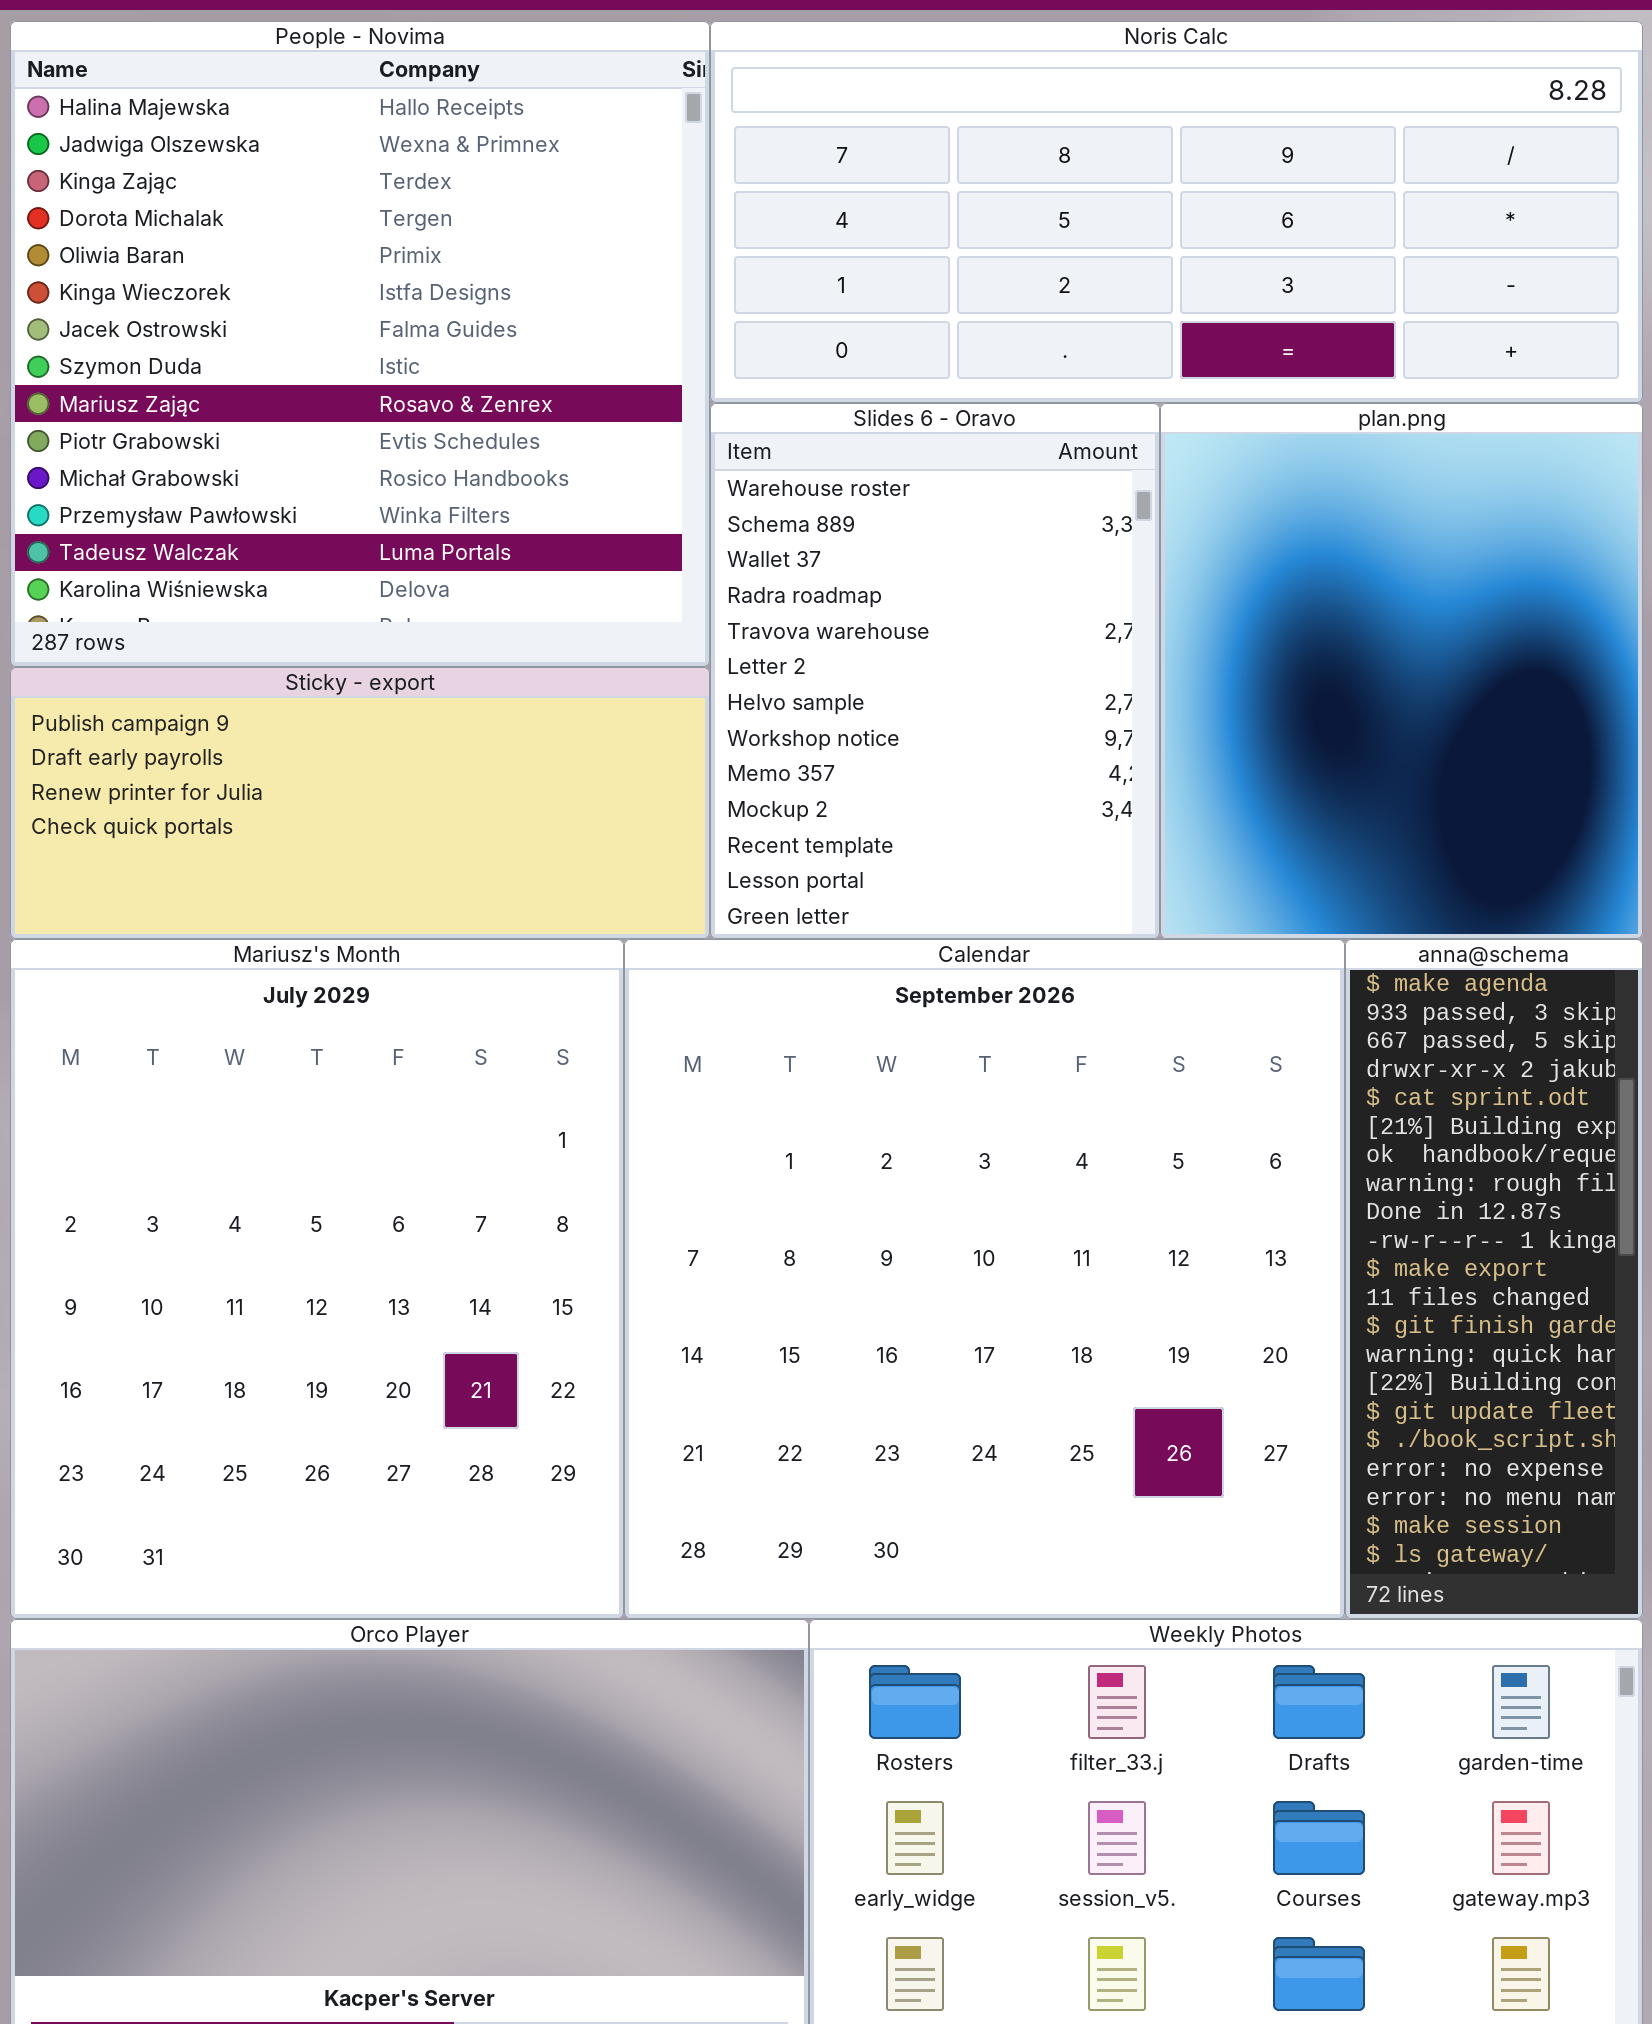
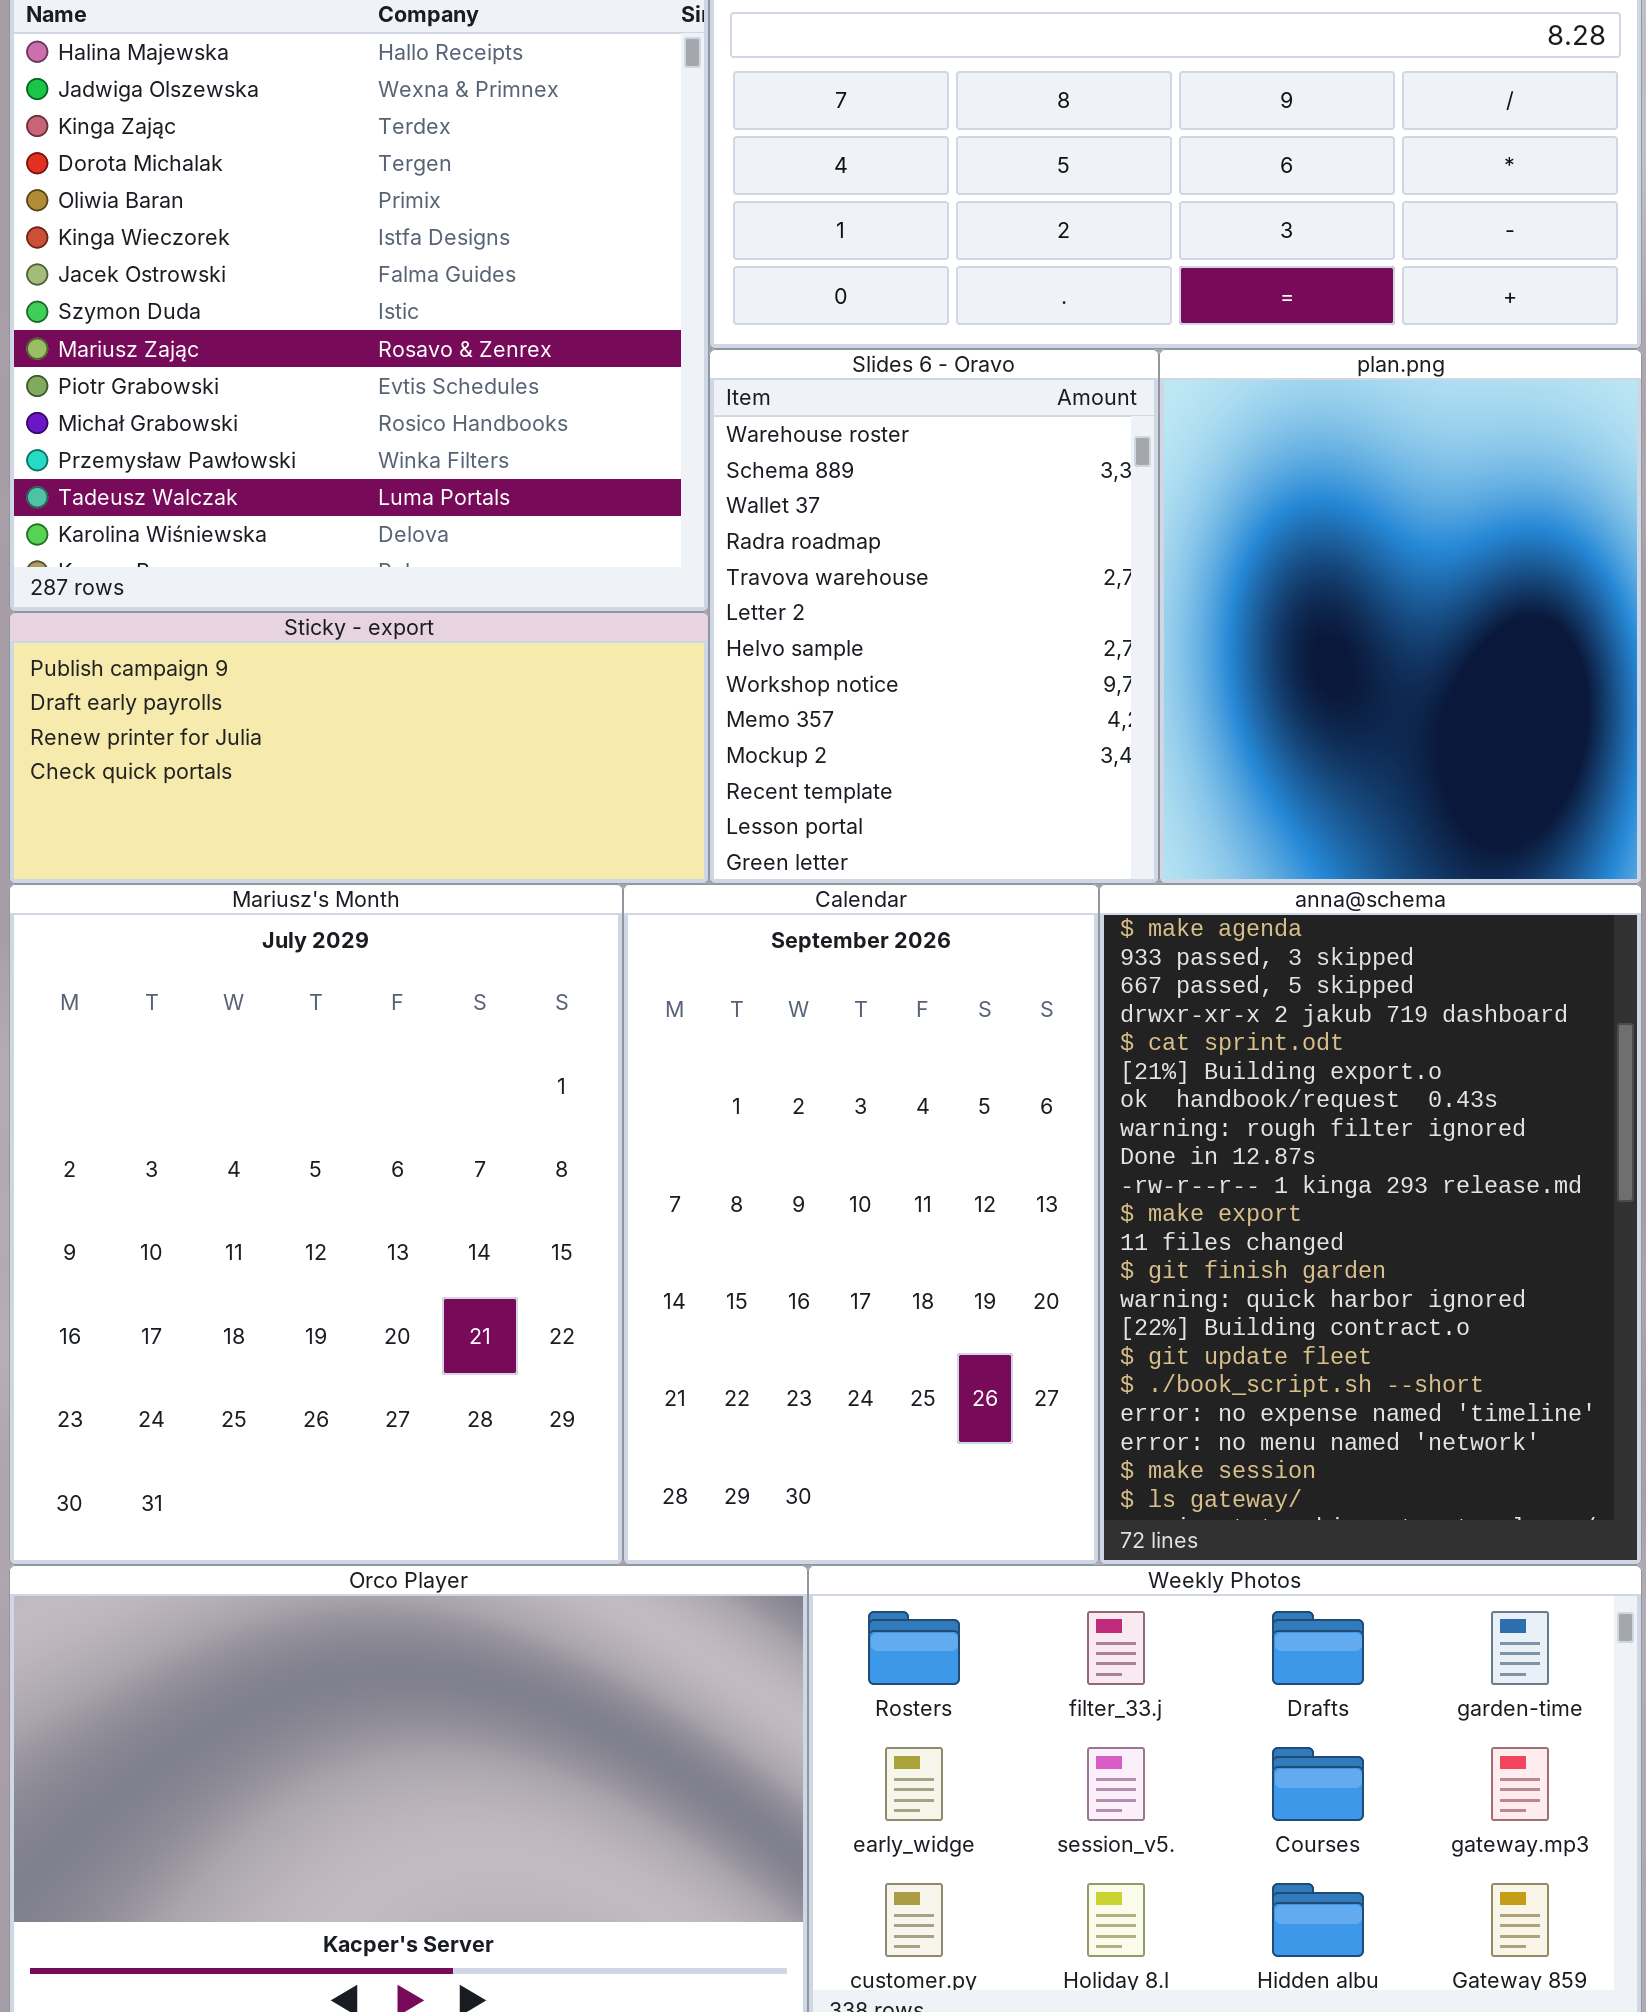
Calendar: [624,939,1345,1619] -> [623,884,1099,1565], resized
anna@schema: [1345,939,1643,1619] -> [1099,884,1642,1565], resized

